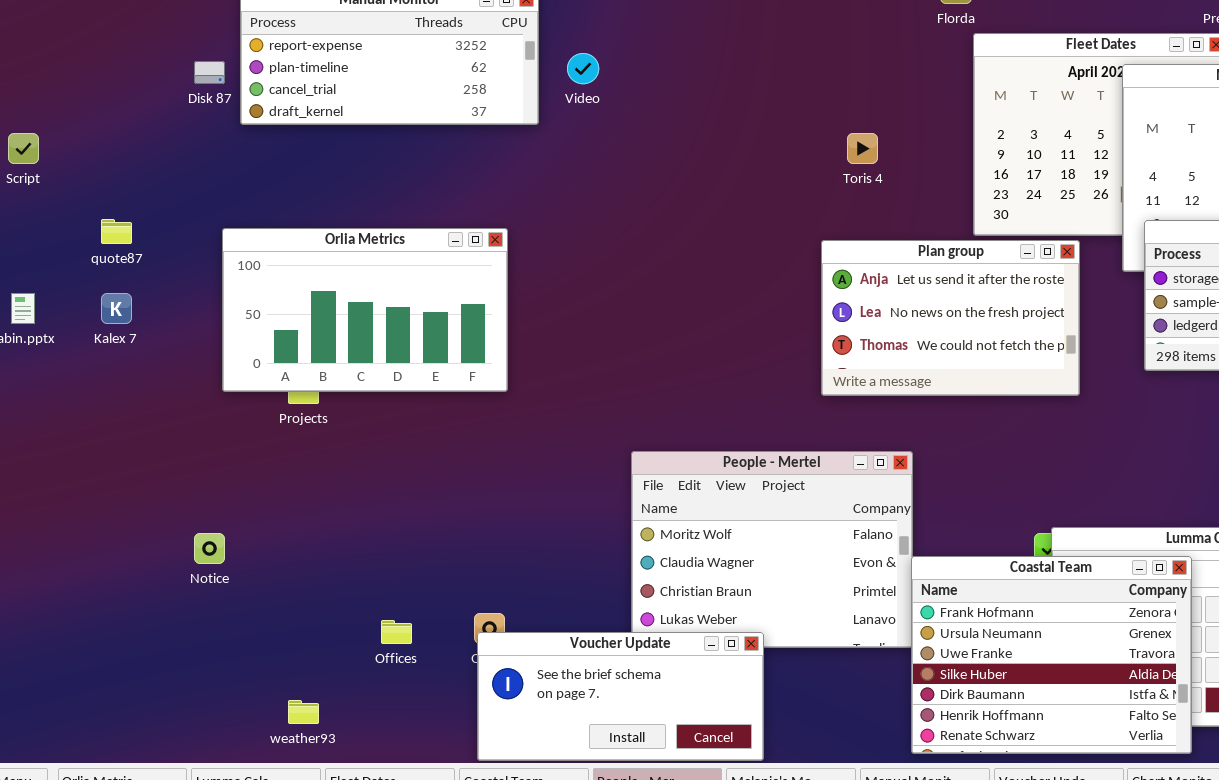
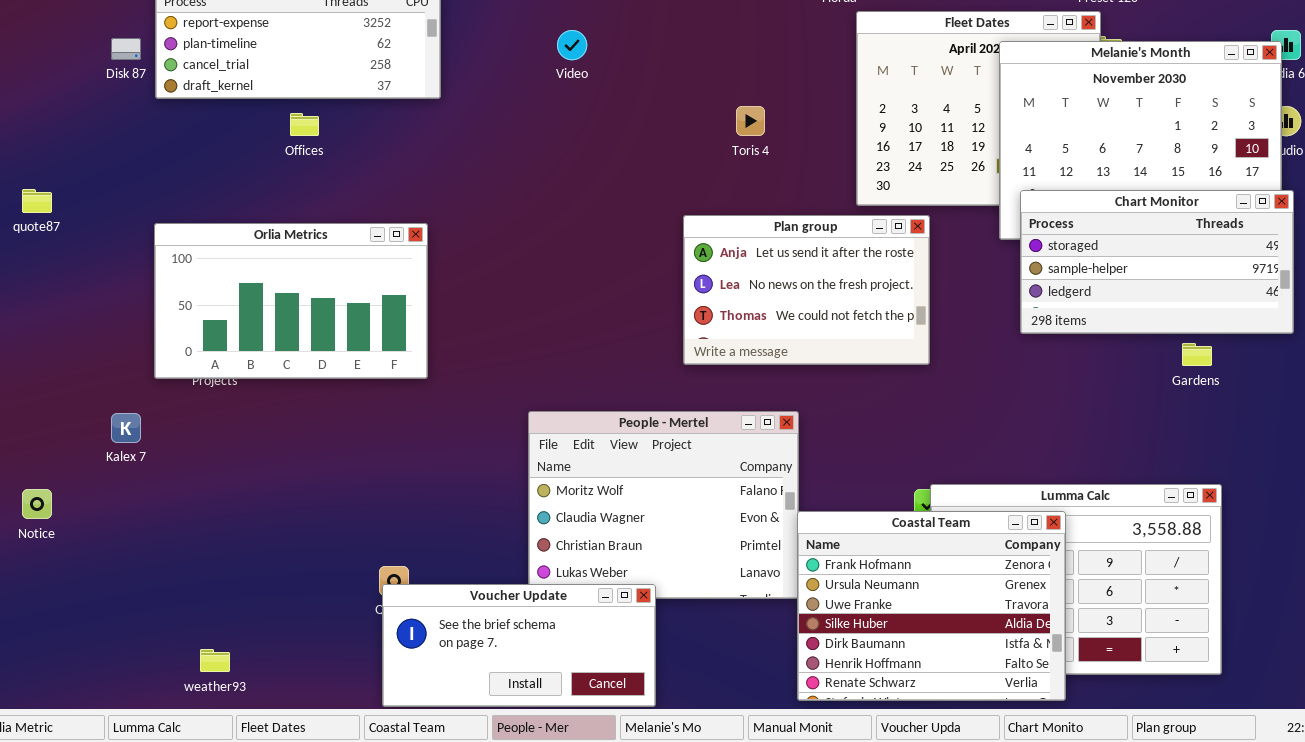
Video: [567,53,599,84] -> [557,30,587,60], moved
Orlia Metrics: [222,228,508,392] -> [154,223,428,379], moved
Plan group: [821,240,1080,396] -> [683,215,930,365], moved
Kalex 7: [101,293,132,324] -> [111,413,141,443], moved
Notice: [194,533,225,564] -> [22,489,52,519], moved
Offices: [381,620,412,644] -> [290,113,319,136], moved

